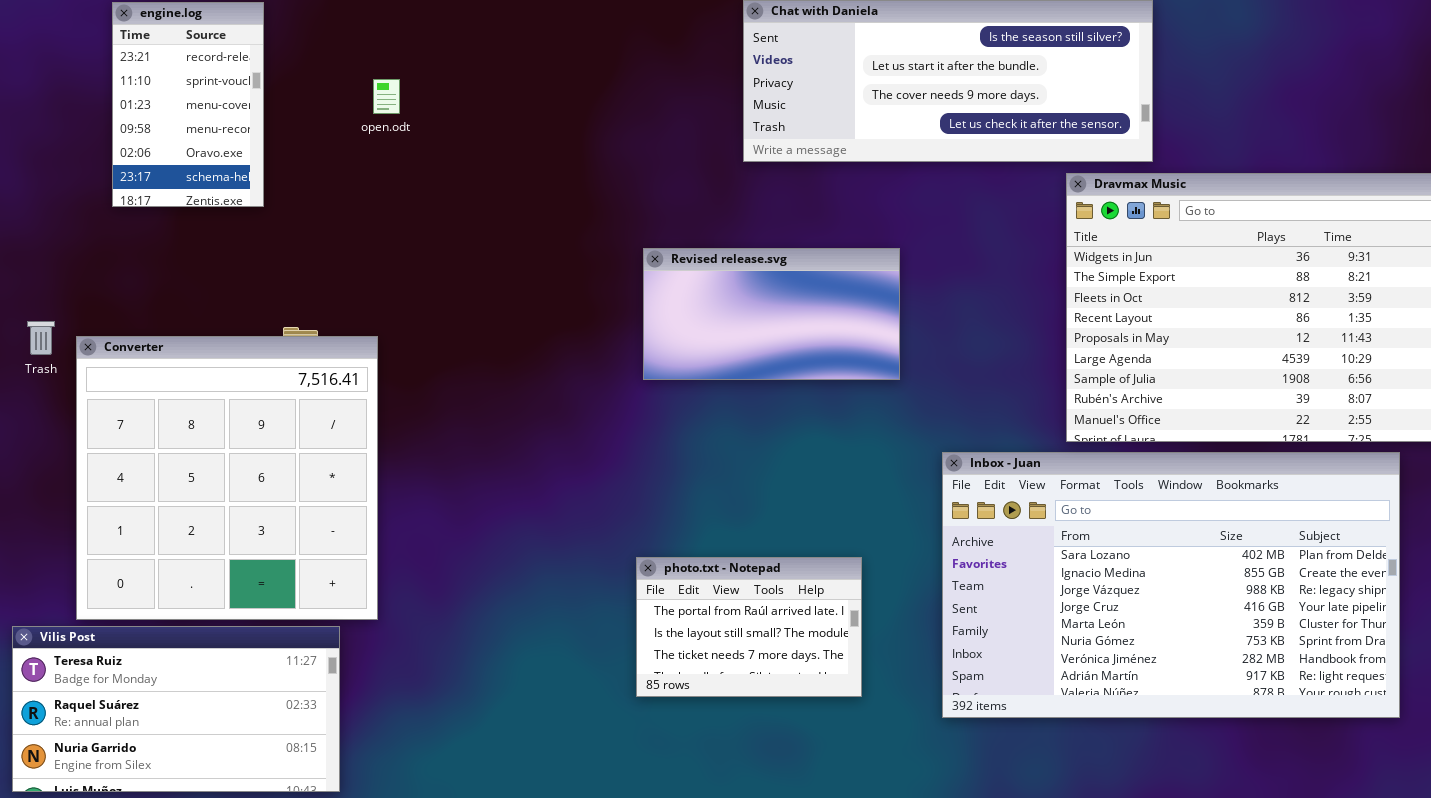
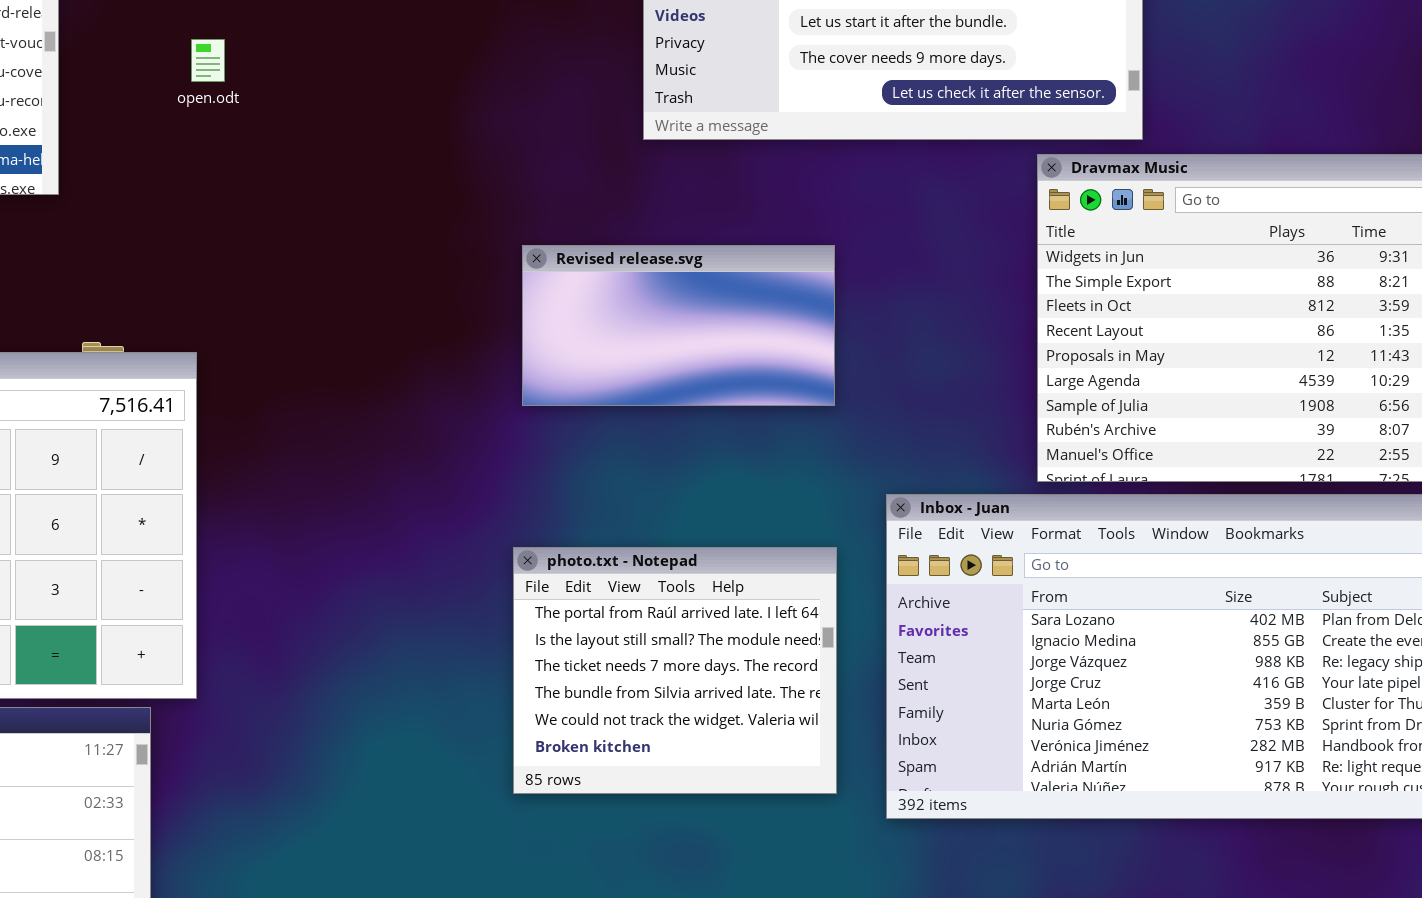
photo.txt - Notepad: [636,557,862,697] -> [513,547,837,794], resized

